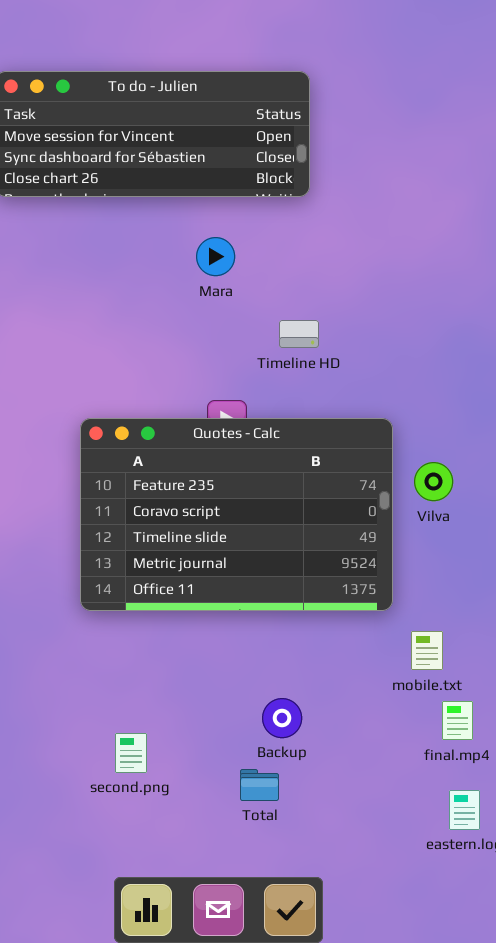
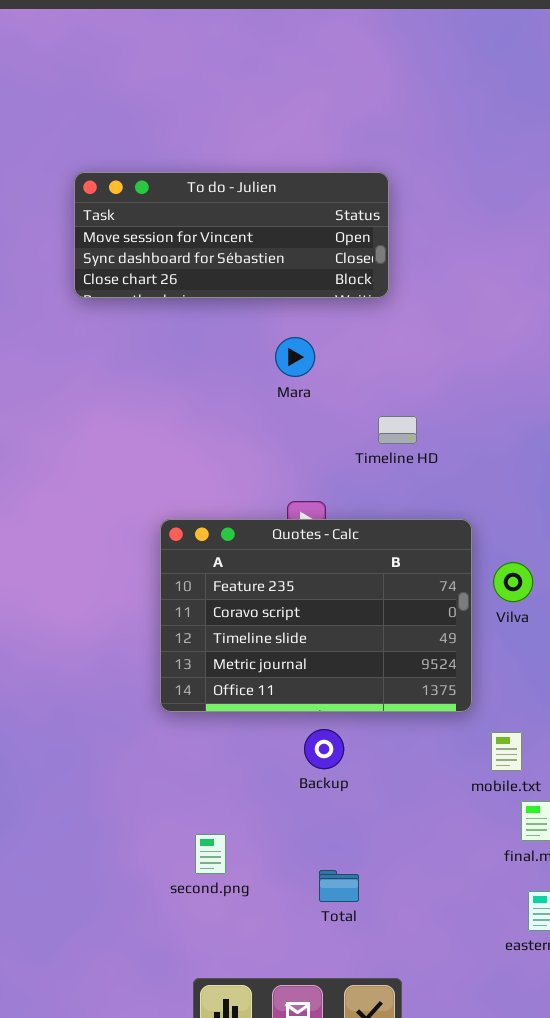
Timeline HD: [279,320,319,348] -> [378,416,417,444], moved
Backup: [262,698,302,738] -> [304,729,344,769], moved

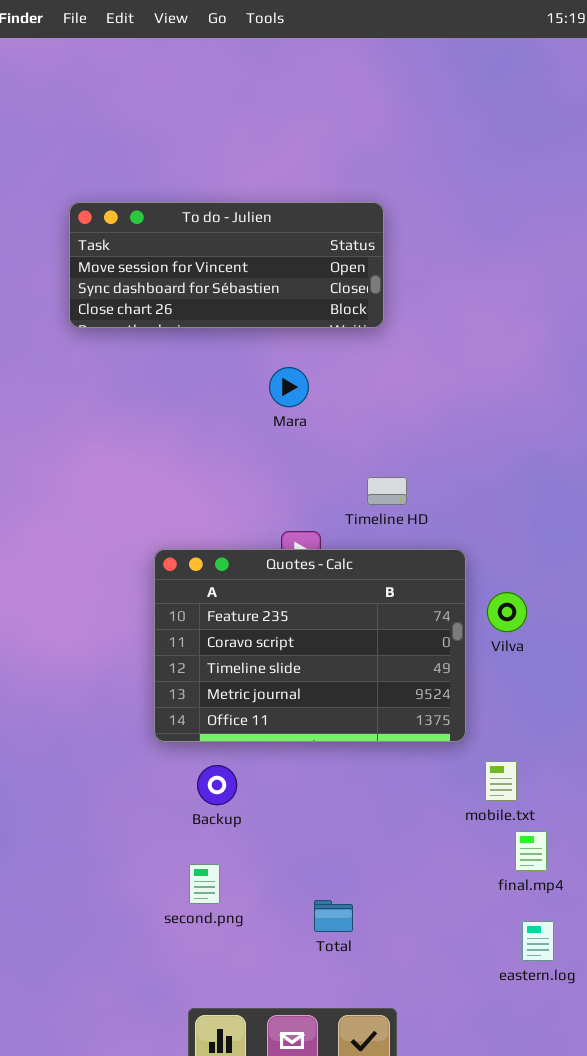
Timeline HD: [378,416,417,444] -> [367,477,407,505], moved
Backup: [304,729,344,769] -> [197,765,237,805], moved

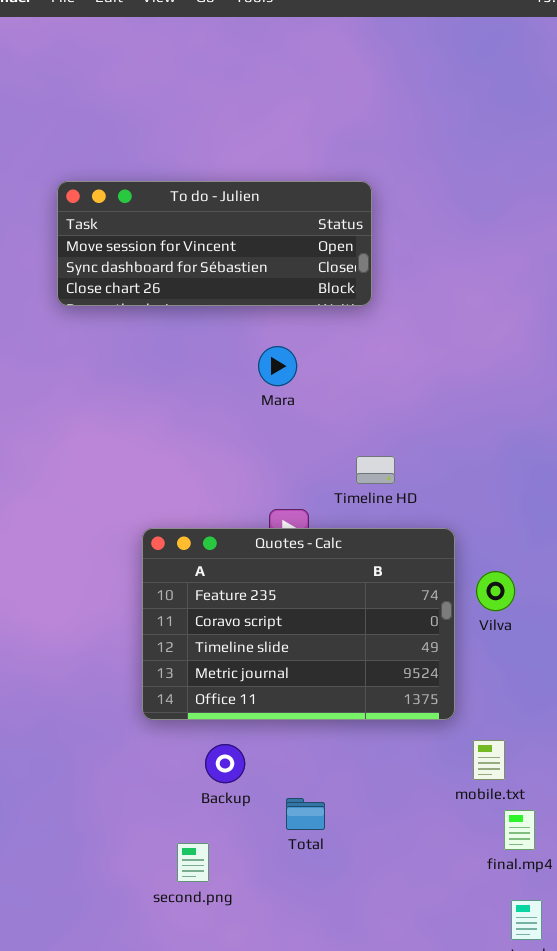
Backup: [197,765,237,805] -> [205,744,245,783], moved
Total: [314,900,353,932] -> [286,798,325,830], moved

